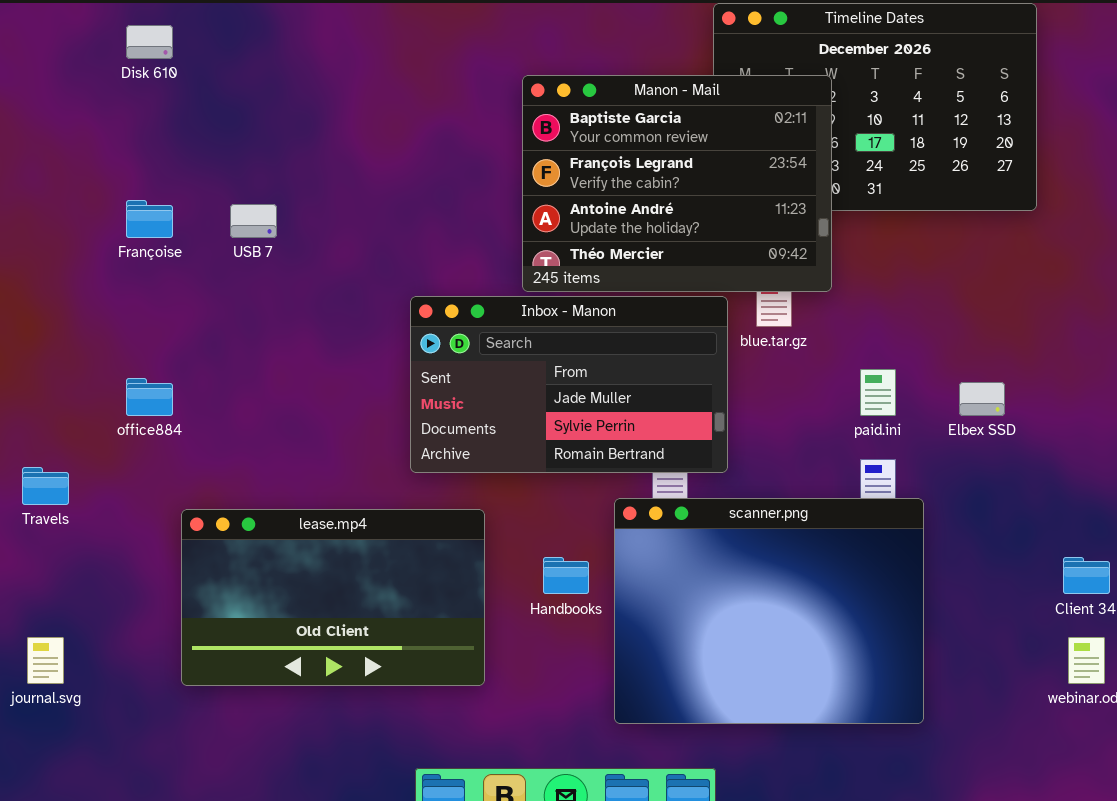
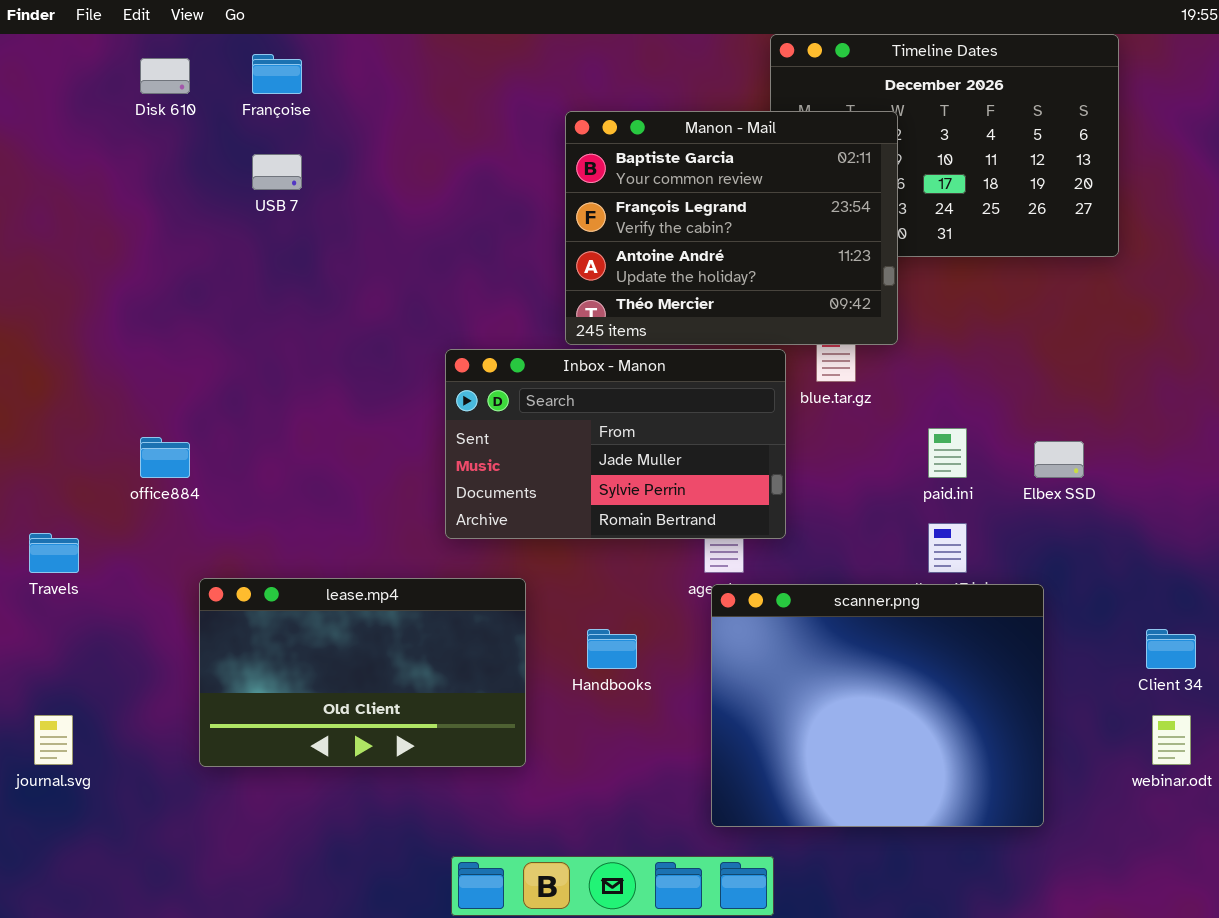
Françoise: [126,200,173,238] -> [252,54,302,94], moved
USB 7: [230,204,277,238] -> [252,154,302,190], moved
scanner.png: [614,498,924,724] -> [711,584,1044,827], moved

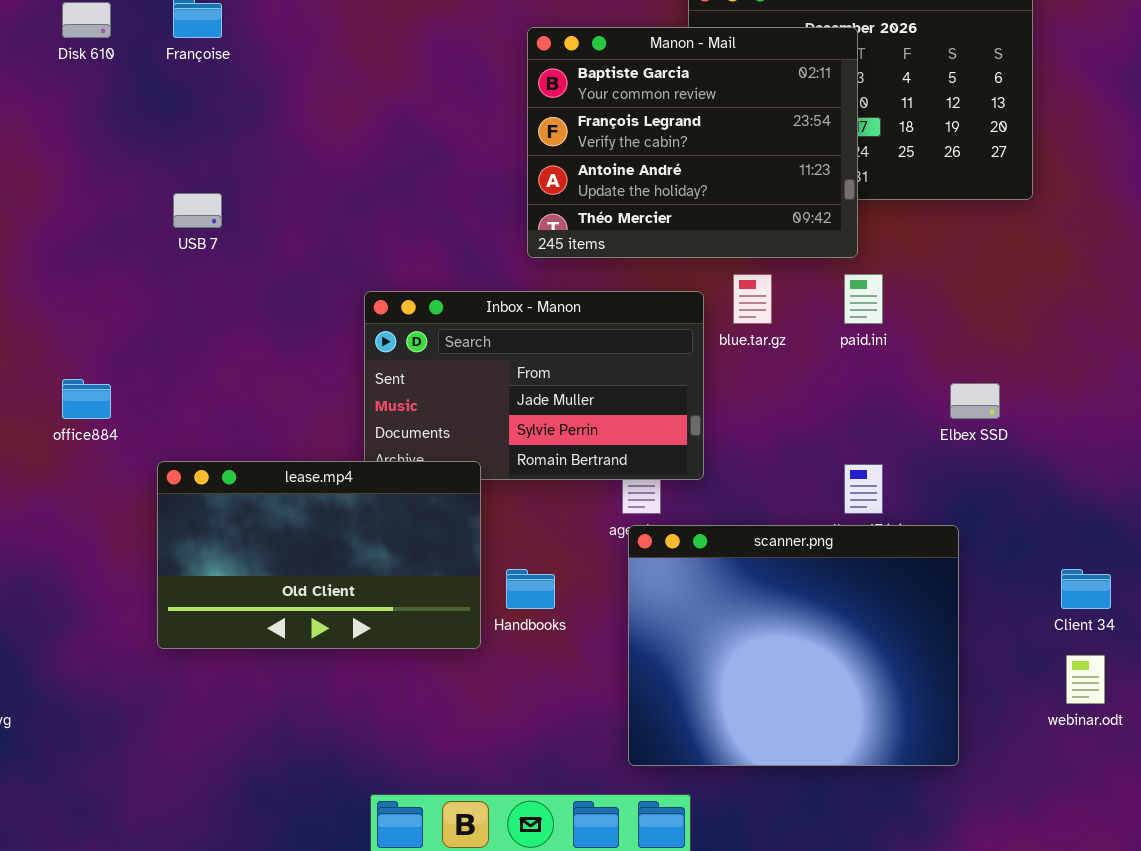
Manon - Mail: [565,111,898,345] -> [527,27,858,258], moved
USB 7: [252,154,302,190] -> [173,193,222,228], moved
paid.ini: [928,428,967,478] -> [844,274,883,324], moved
lease.mp4: [199,578,526,767] -> [157,461,481,649], moved

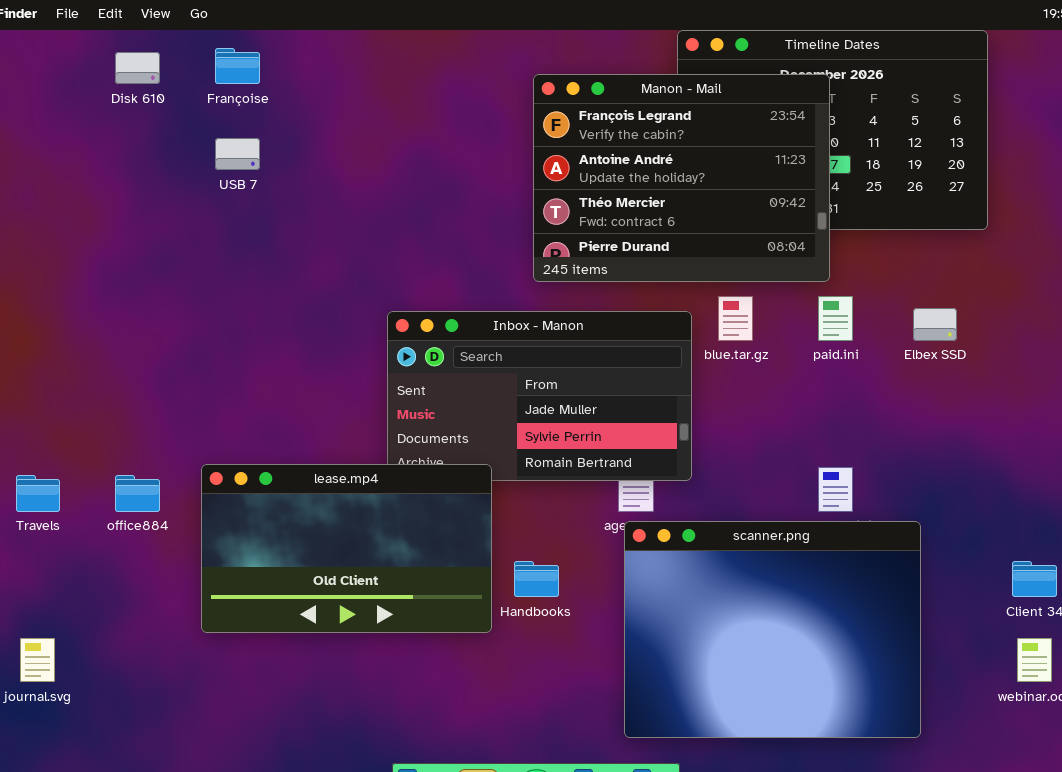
Manon - Mail: [527,27,858,258] -> [533,74,830,282], scrolled down 1 row
USB 7: [173,193,222,228] -> [215,138,260,170], moved
office884: [62,379,111,419] -> [115,475,160,512], moved
Elbex SSD: [950,383,1000,419] -> [913,308,957,341], moved

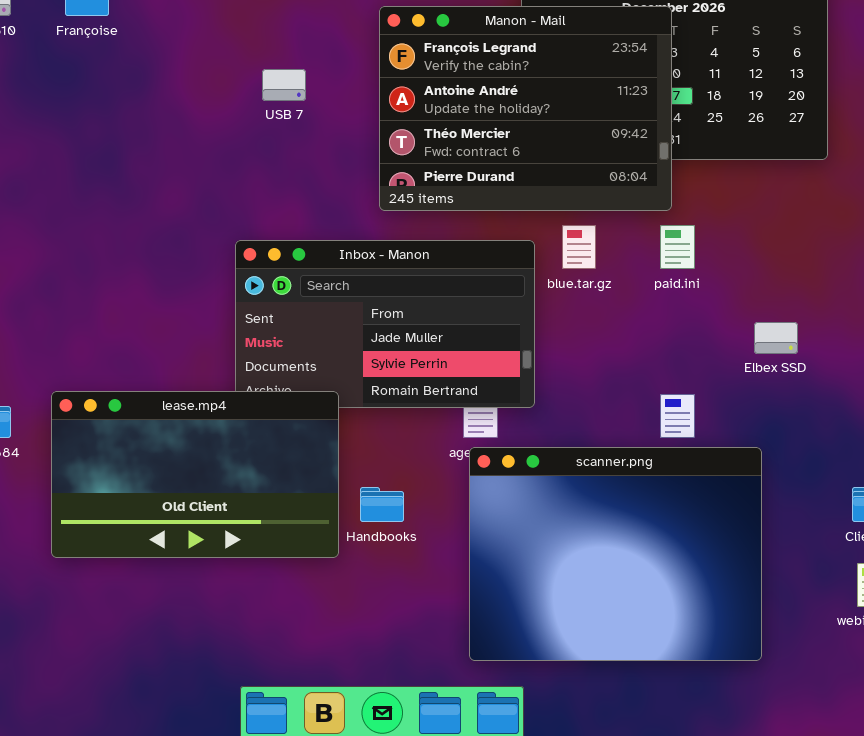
USB 7: [215,138,260,170] -> [262,69,306,101], moved
Elbex SSD: [913,308,957,341] -> [754,322,798,354], moved

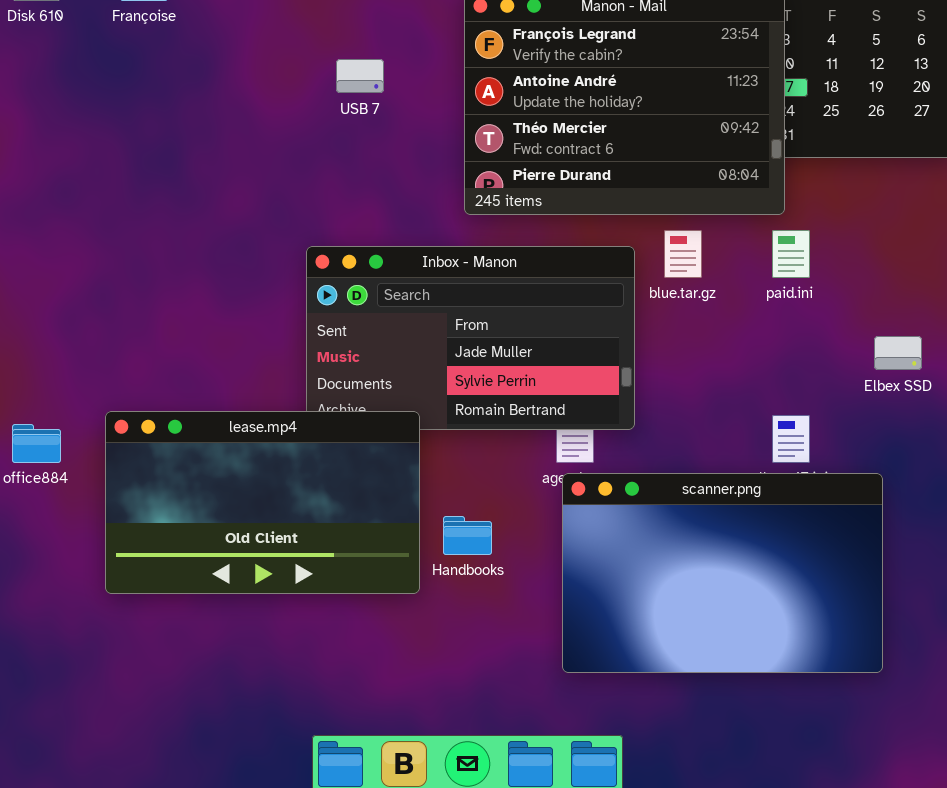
scanner.png: [469,447,762,661] -> [562,473,883,673], resized

